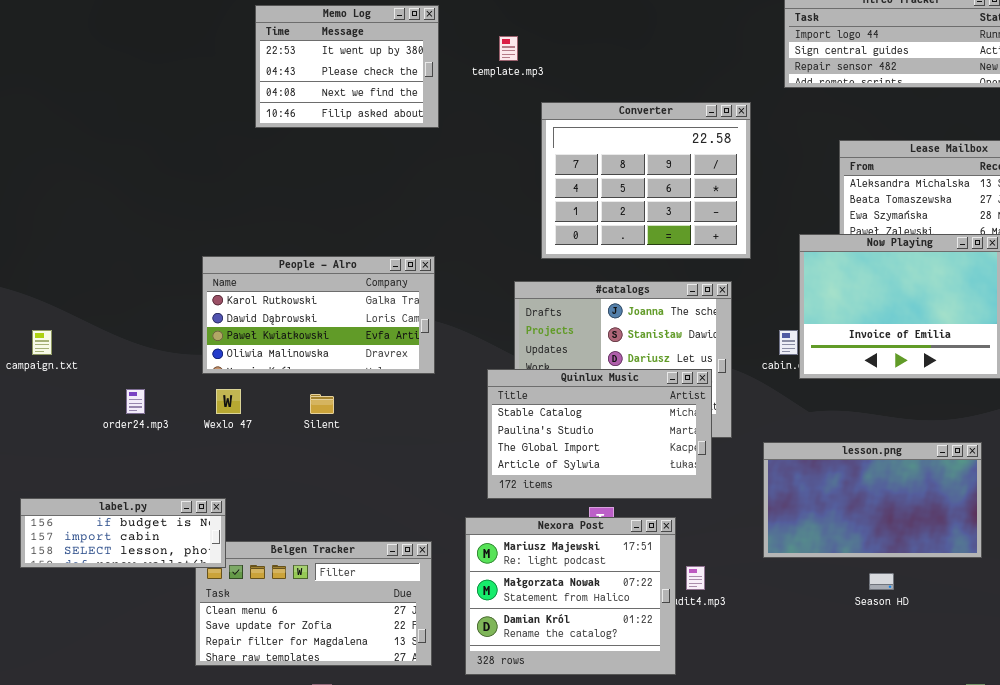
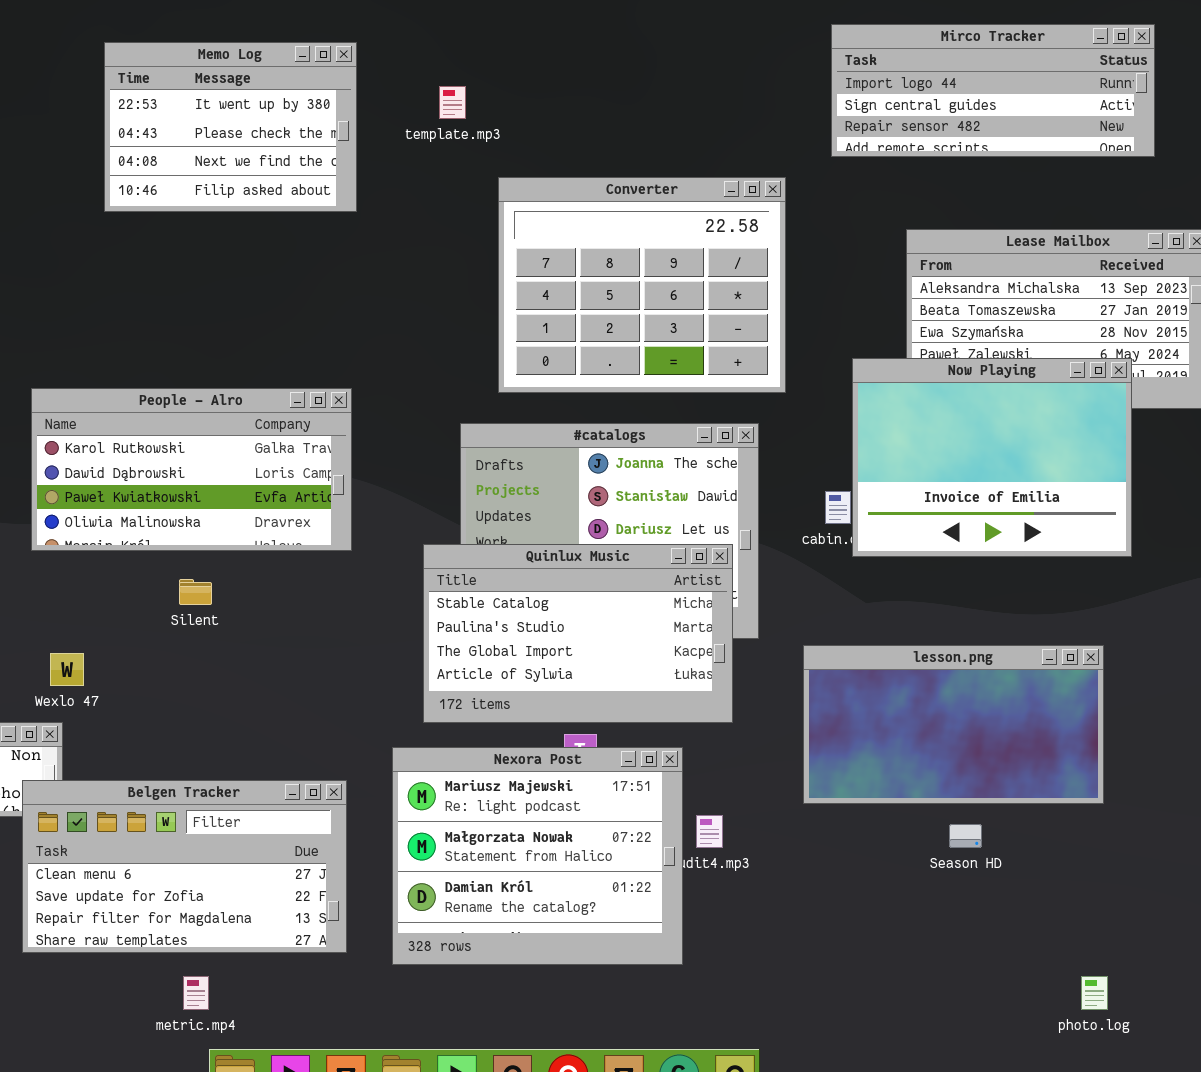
Wexlo 47: [216,389,241,414] -> [50,653,84,686], moved
Belgen Tracker: [195,541,432,666] -> [22,780,347,953], raised

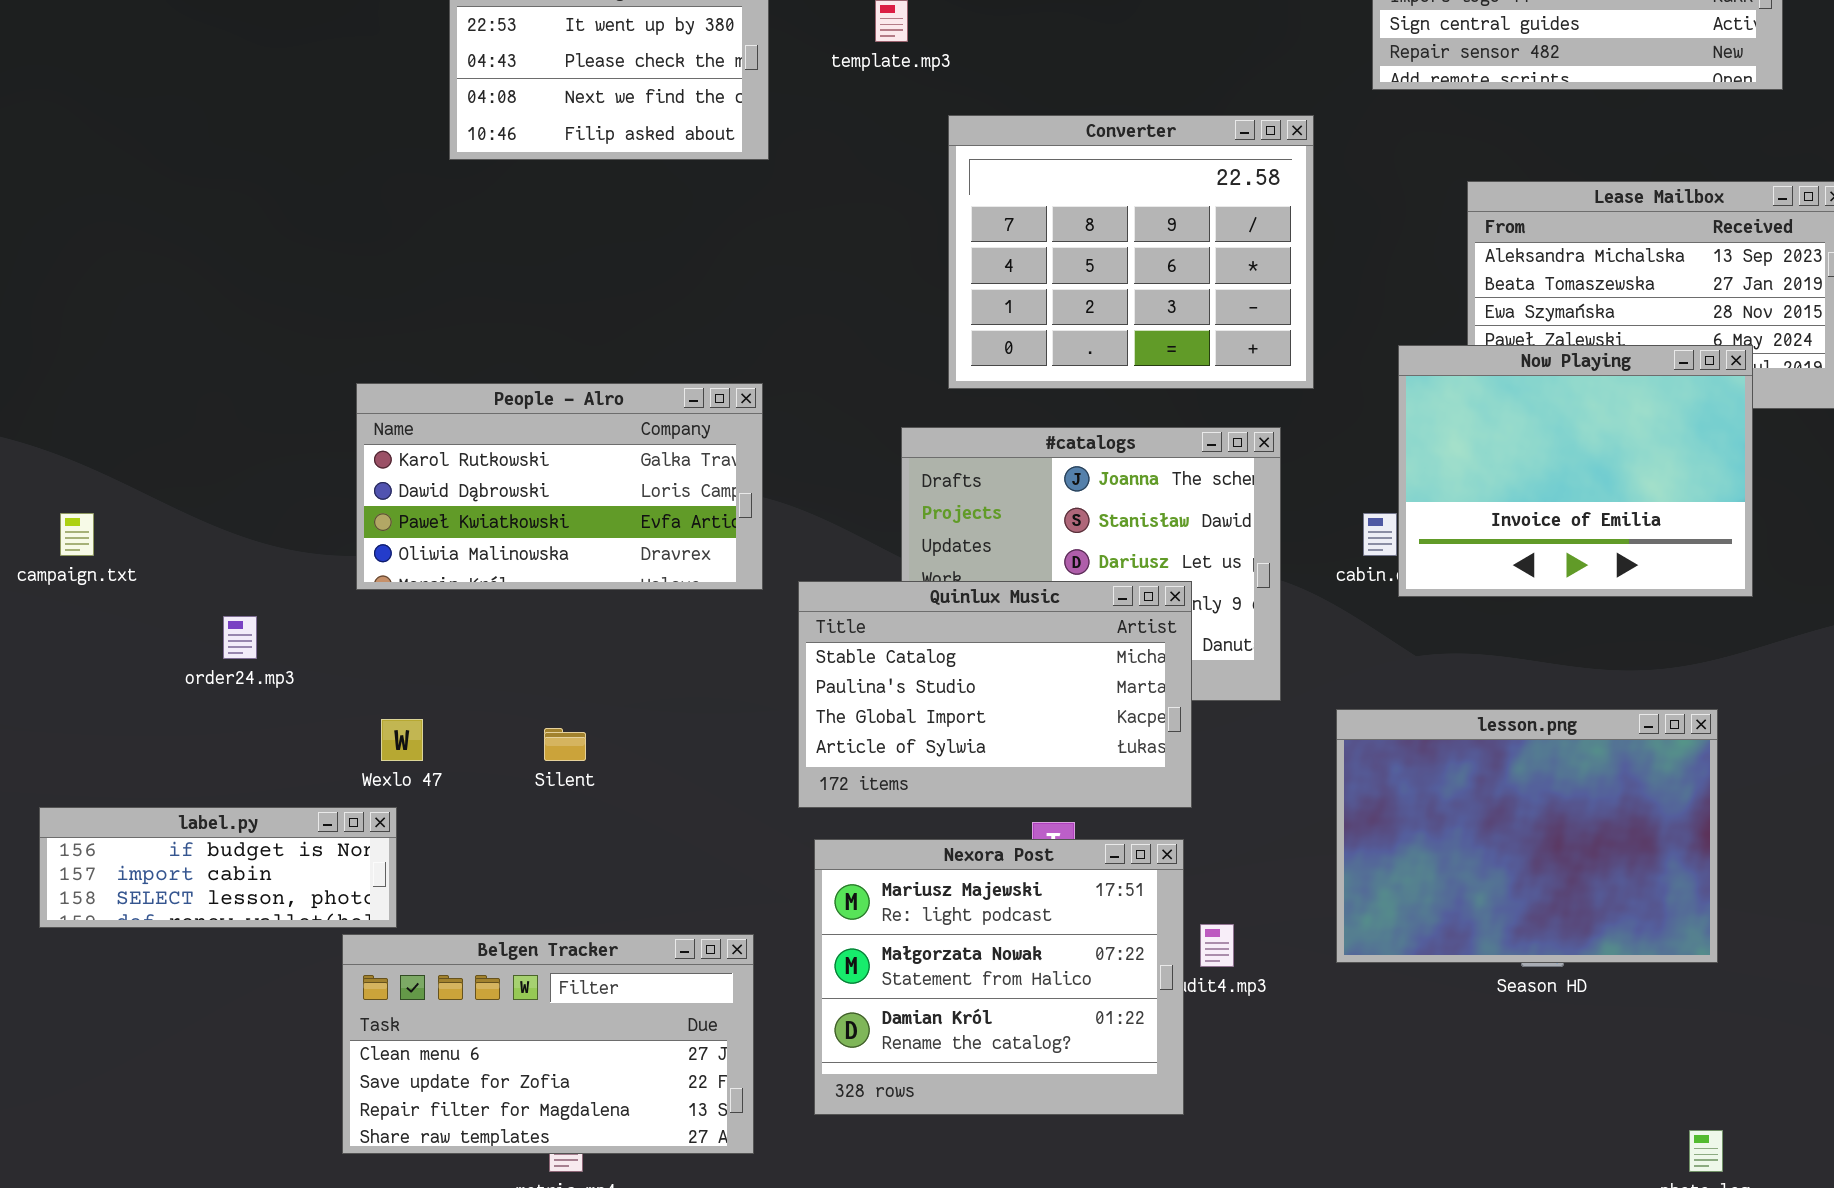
Quinlux Music: [423,544,733,723] -> [798,581,1192,808], moved
Silent: [179,579,212,605] -> [544,728,586,761], moved
lesson.png: [803,645,1104,804] -> [1336,709,1718,963], resized
Belgen Tracker: [22,780,347,953] -> [342,934,754,1154], moved

